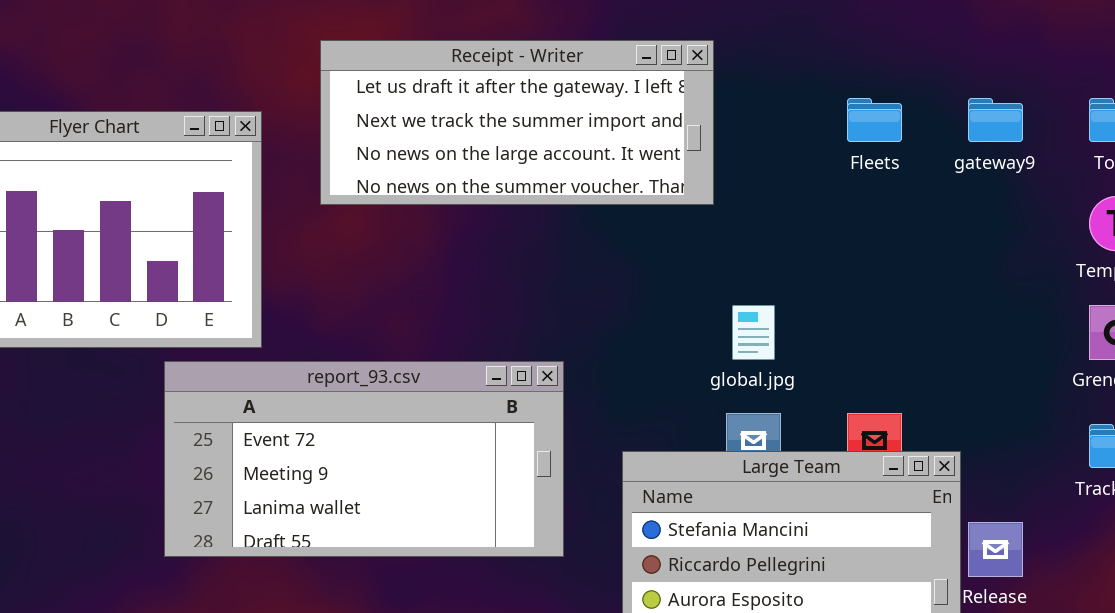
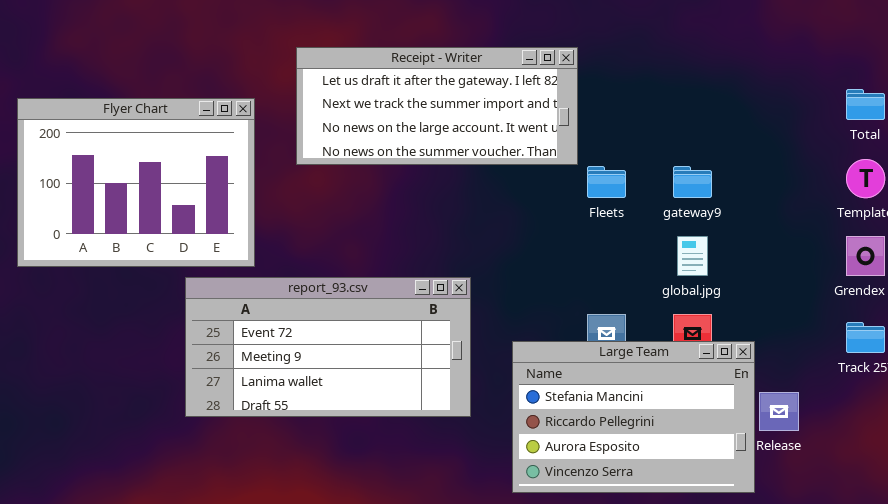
Fleets: [847,98,902,142] -> [587,166,626,198], moved
gateway9: [968,98,1023,142] -> [673,166,712,198], moved
global.jpg: [732,305,775,360] -> [677,236,708,276], moved

